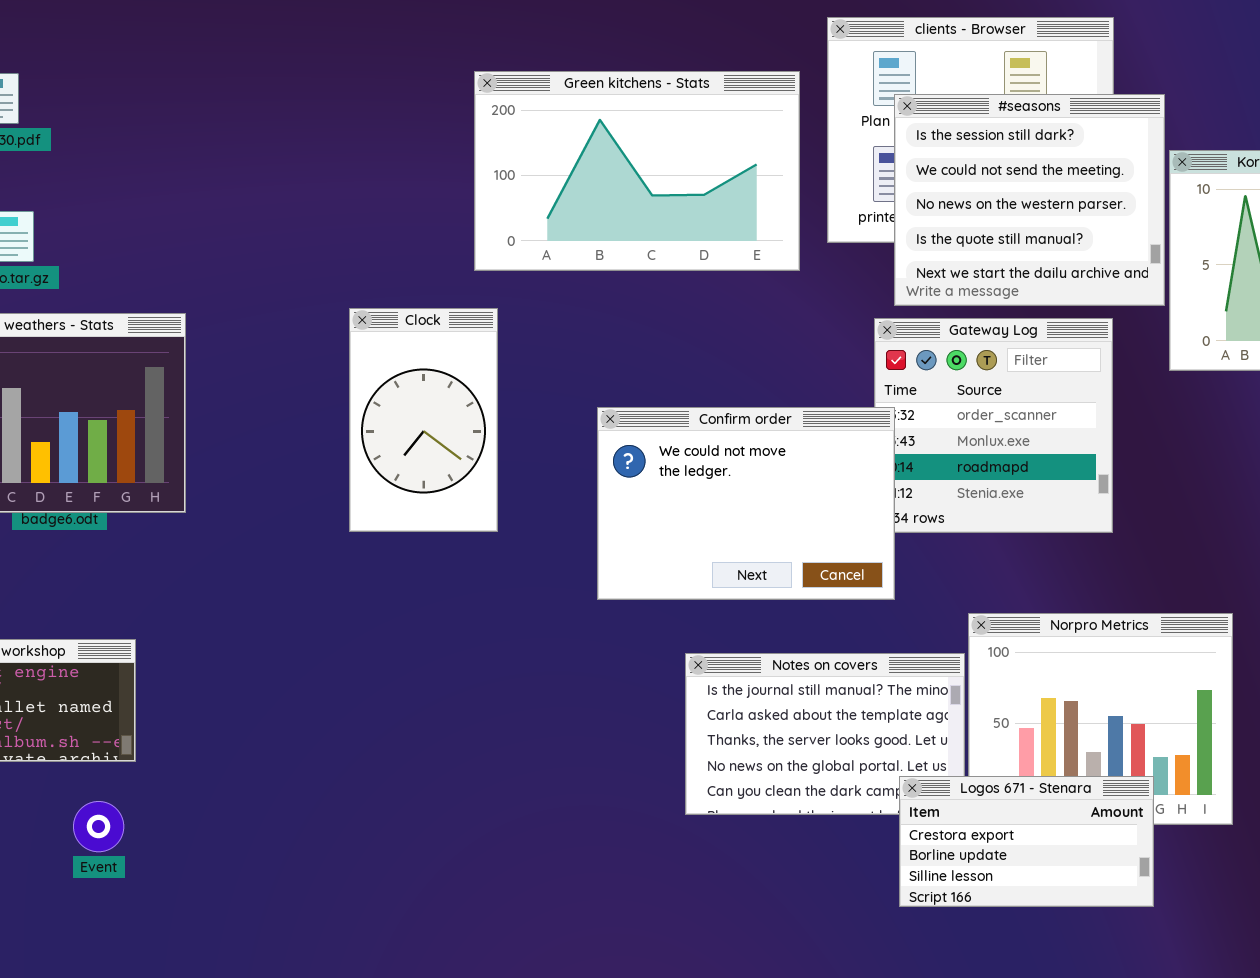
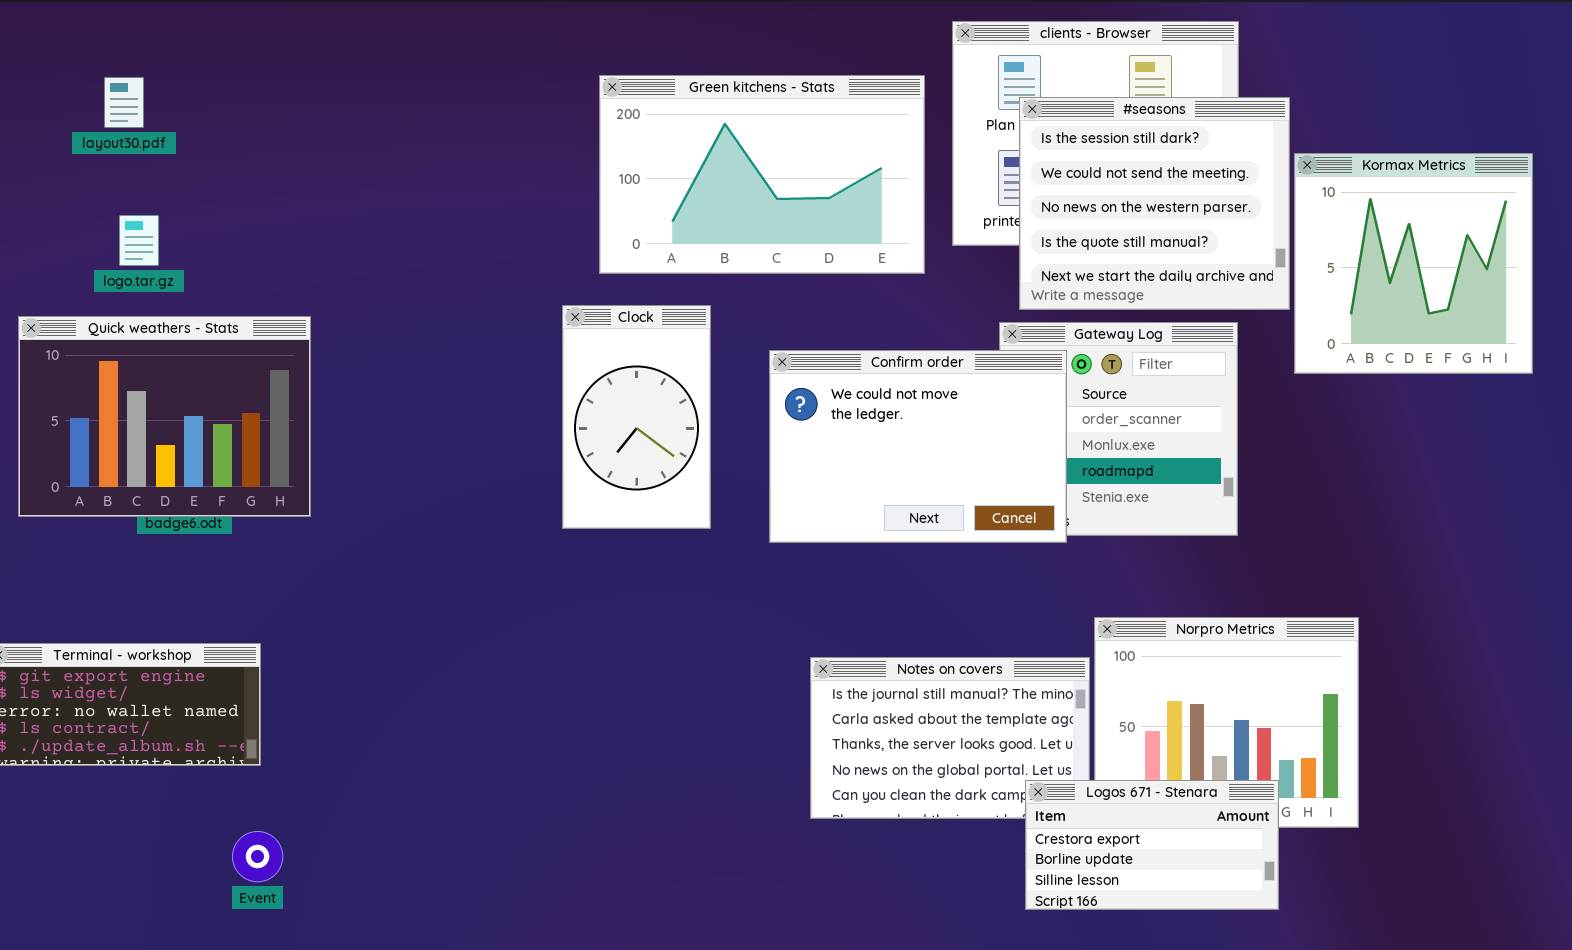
Clock: [349,308,498,532] -> [562,305,711,529], moved
Confirm order: [597,407,895,600] -> [769,350,1067,543], moved
Event: [73,801,124,852] -> [232,831,283,882], moved

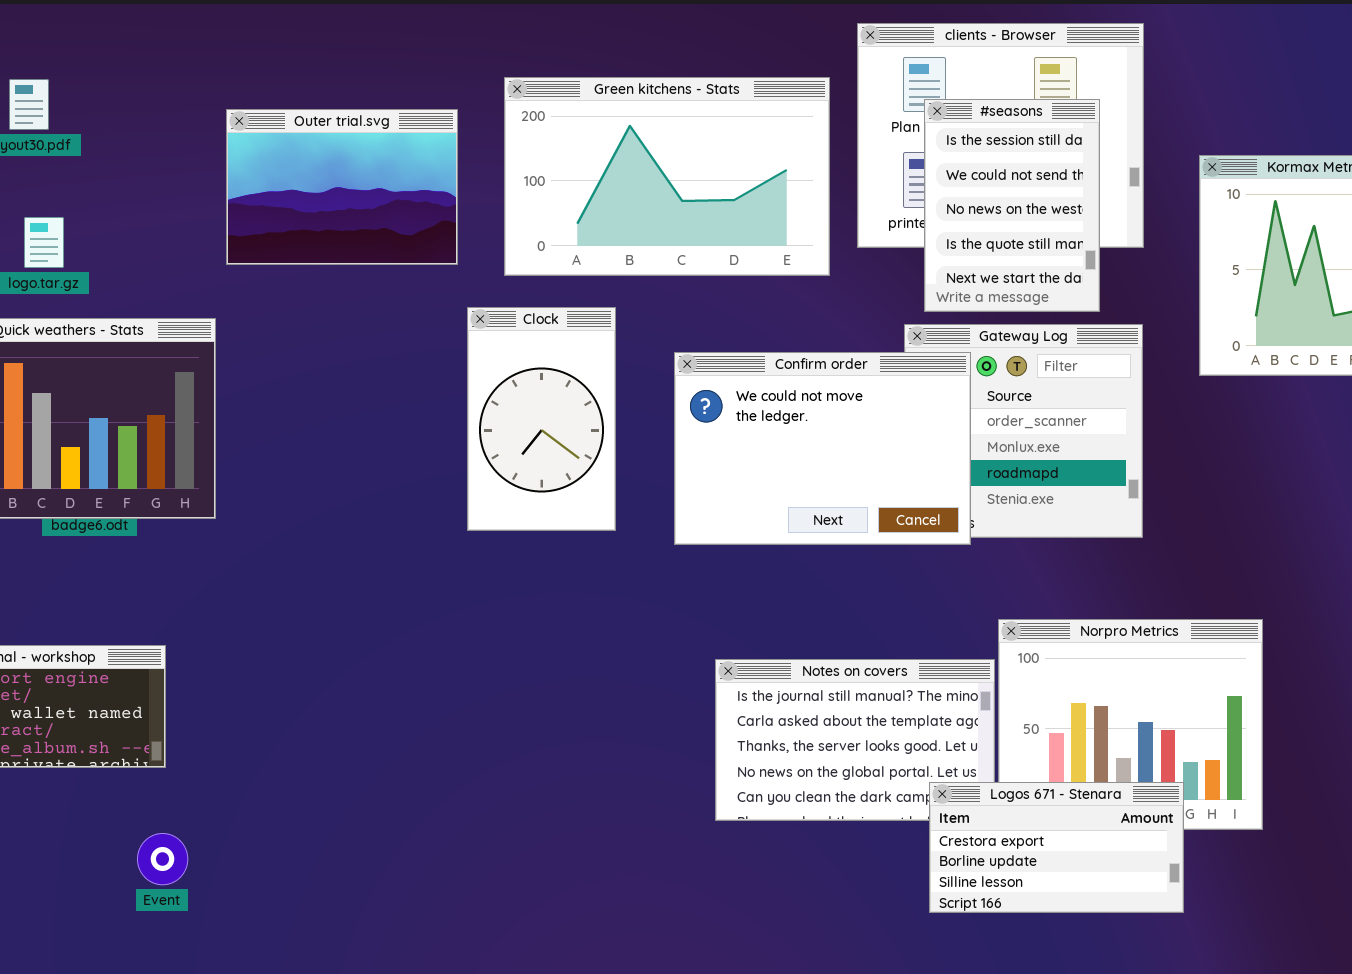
#seasons: [1019,97,1290,310] -> [924,99,1100,312], resized
Outer trial.svg: none -> [226,109,458,265], opened

